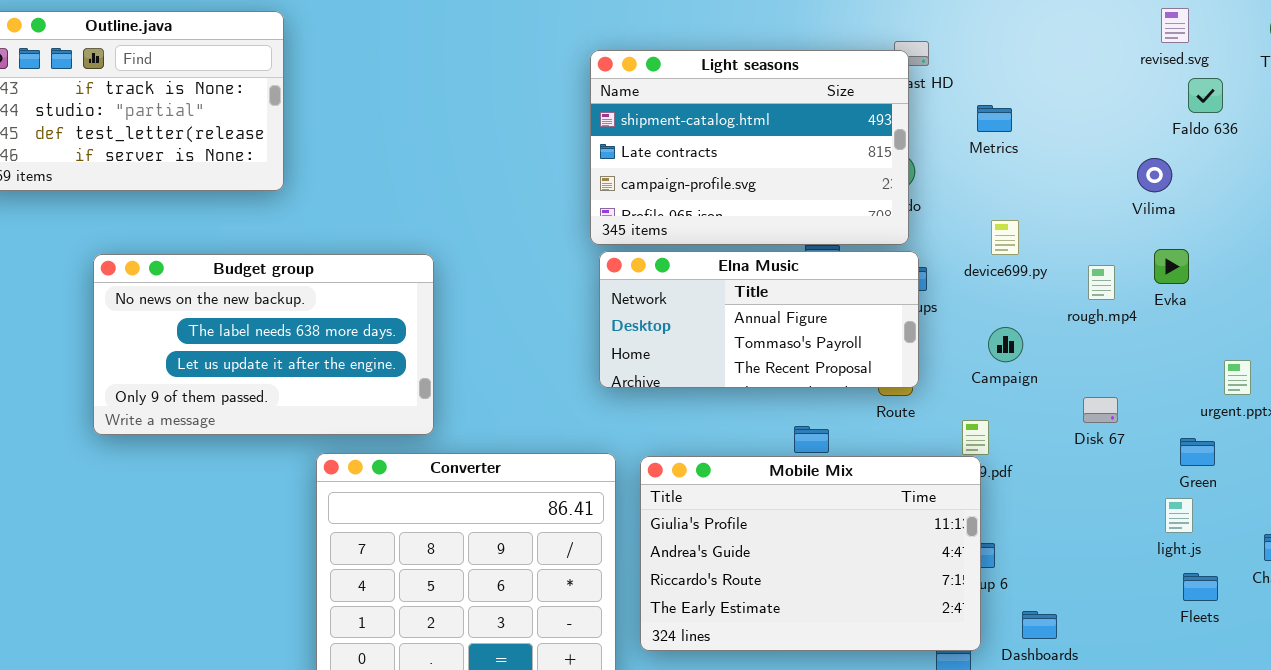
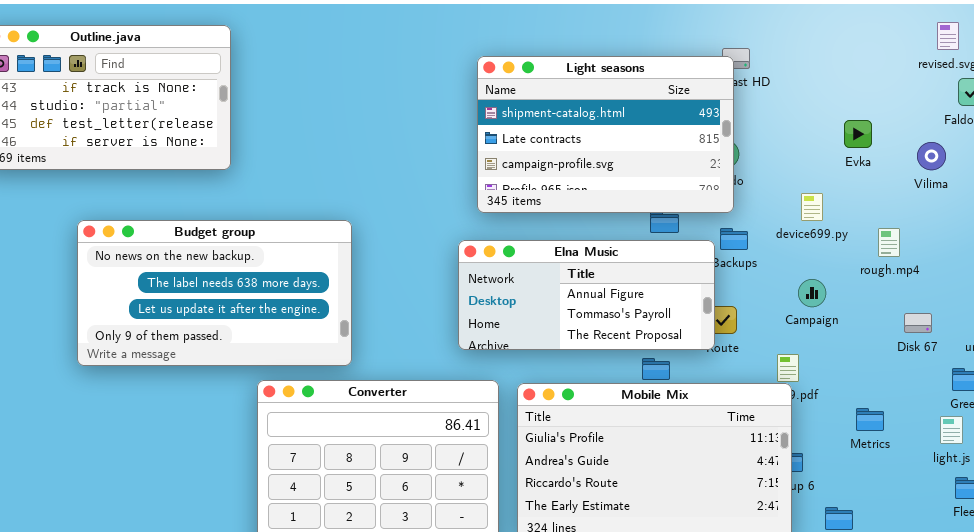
Metrics: [977,105,1012,132] -> [856,408,884,431], moved
Evka: [1154,249,1189,284] -> [844,120,872,148], moved
Elna Music: [599,251,919,388] -> [458,240,715,350], moved
Disk 67: [1083,397,1118,423] -> [904,313,932,333], moved

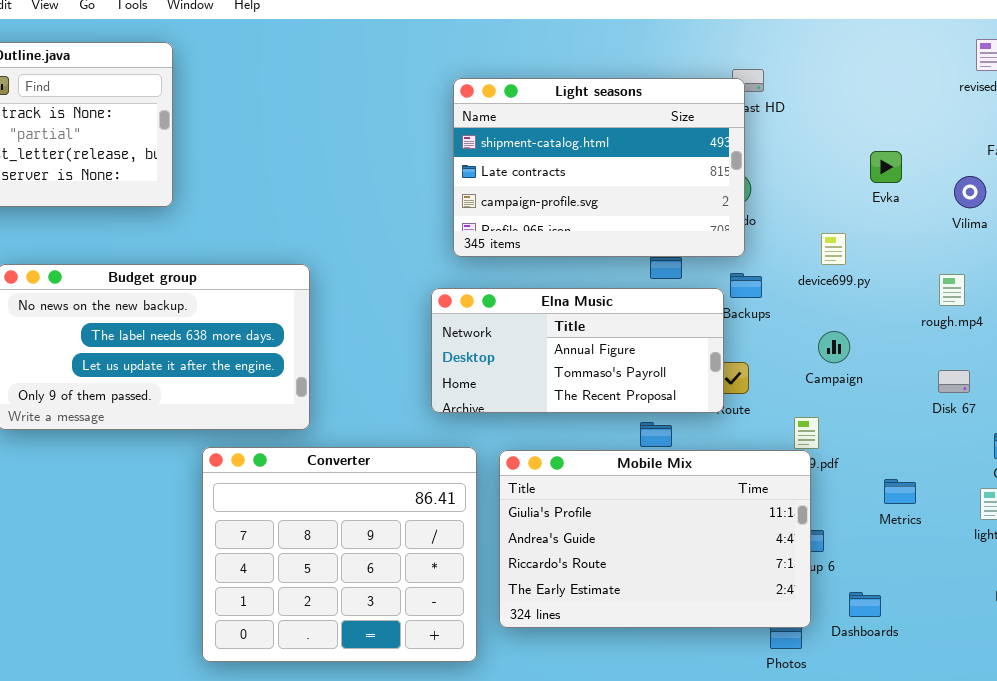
rough.mp4: [878,228,900,257] -> [939,274,965,306], moved

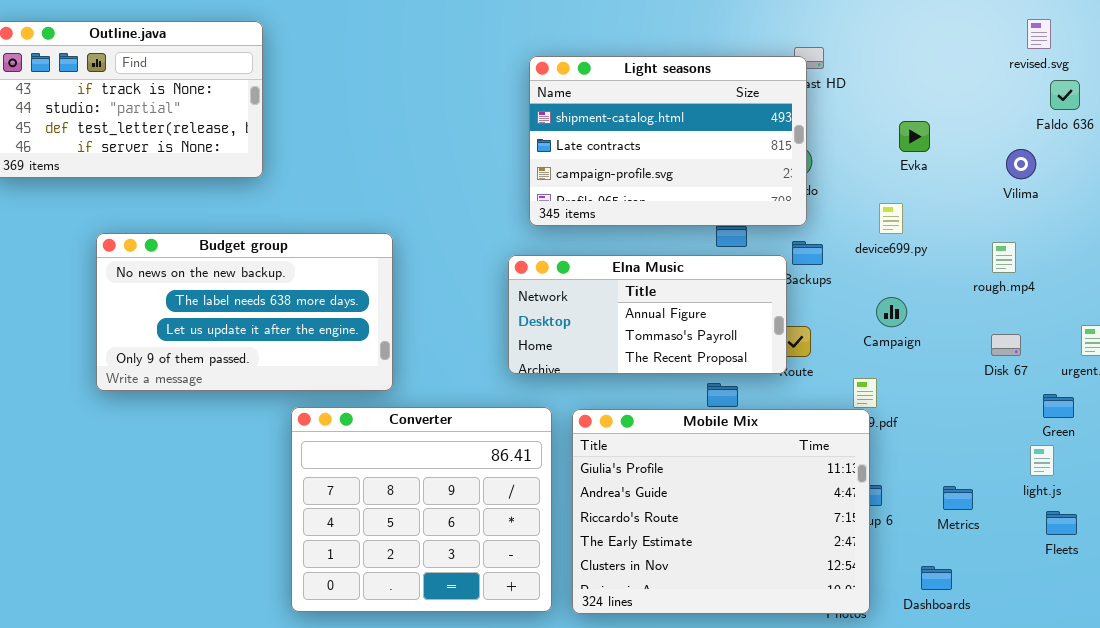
Evka: [870,151,902,183] -> [899,121,930,152], moved
Mobile Mix: [499,450,811,628] -> [572,409,870,614], resized
Metrics: [884,479,916,504] -> [943,486,973,510], moved
Dashboards: [849,592,881,617] -> [921,566,952,590], moved

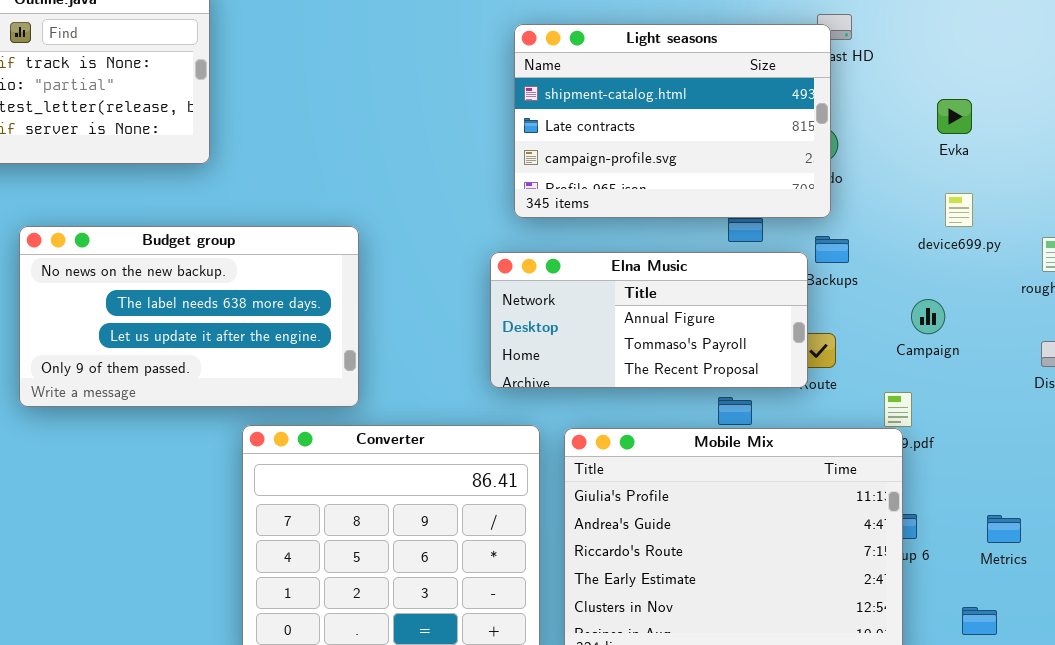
device699.py: [879,203,903,234] -> [945,193,973,227], moved

